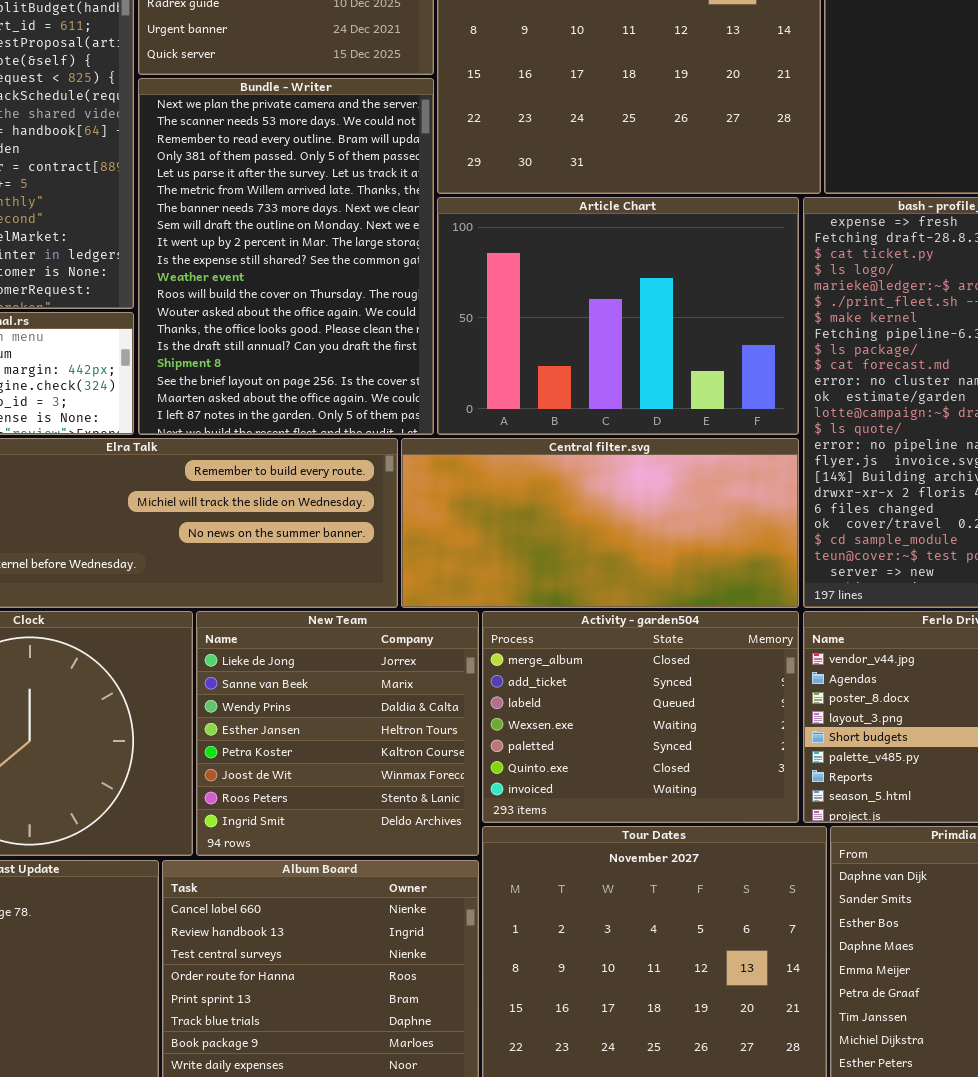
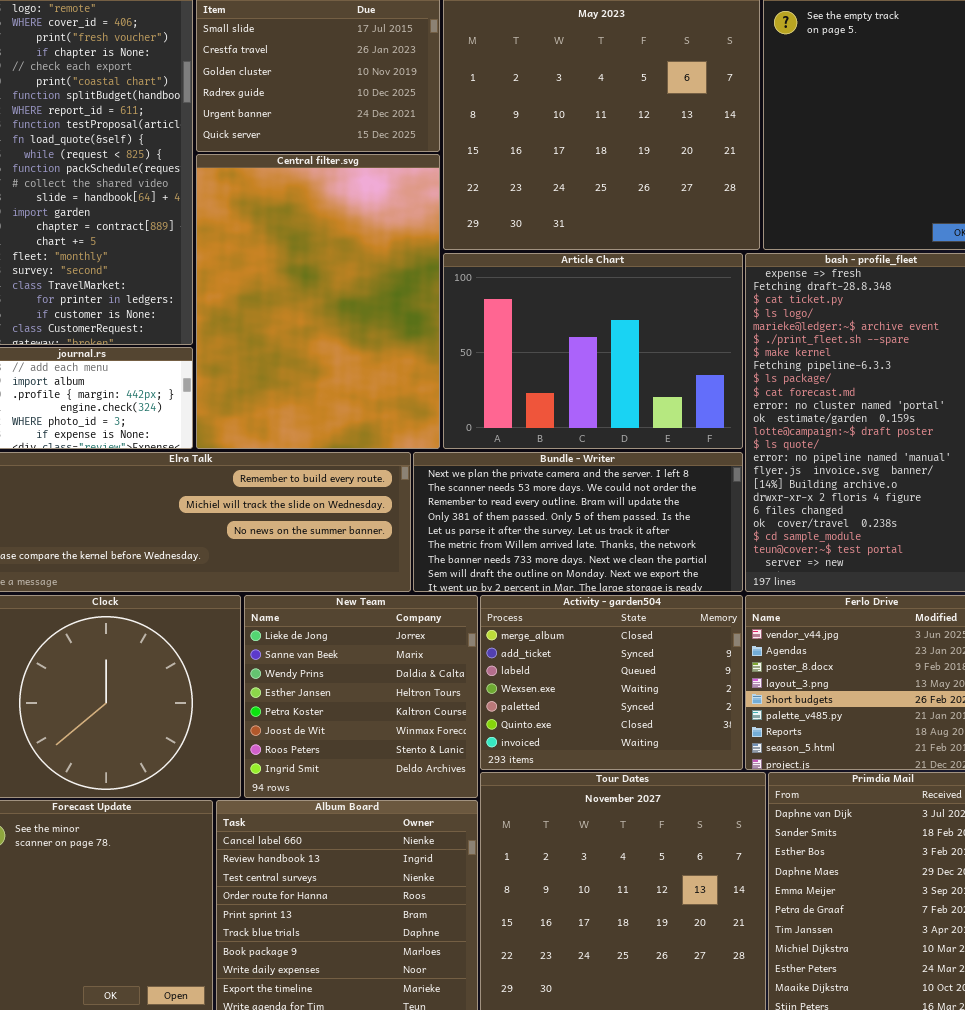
Bundle - Writer: [138,78,434,435] -> [413,452,743,592], moved, resized
Central filter.svg: [401,438,799,608] -> [196,154,440,449], moved, resized

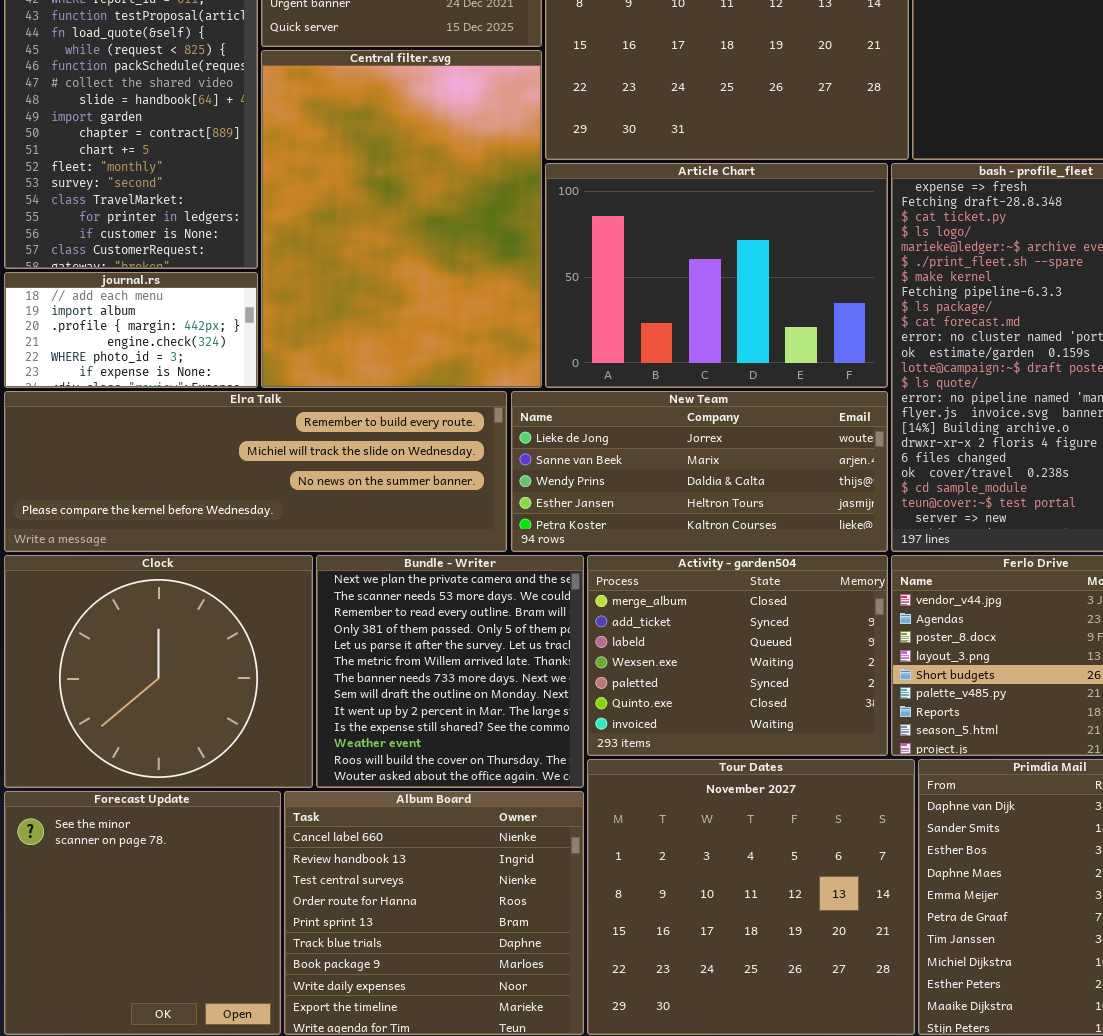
Bundle - Writer: [413,452,743,592] -> [316,555,584,788], moved, resized
New Team: [244,595,478,798] -> [511,391,888,552], moved, resized

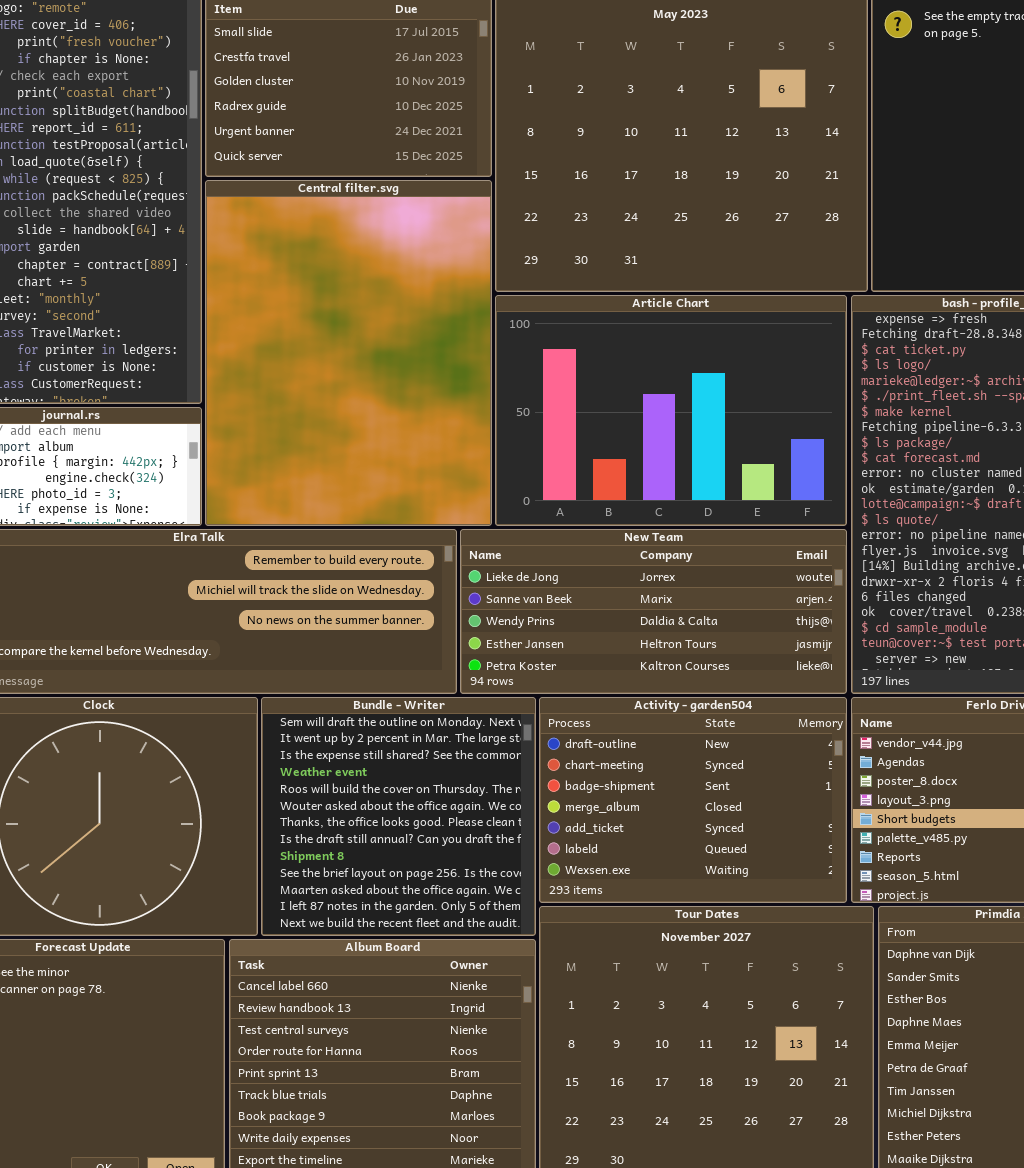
Bundle - Writer: [316,555,584,788] -> [261,697,536,936], scrolled down 7 rows
Activity - garden504: [587,555,888,756] -> [539,697,847,903], scrolled up 3 rows

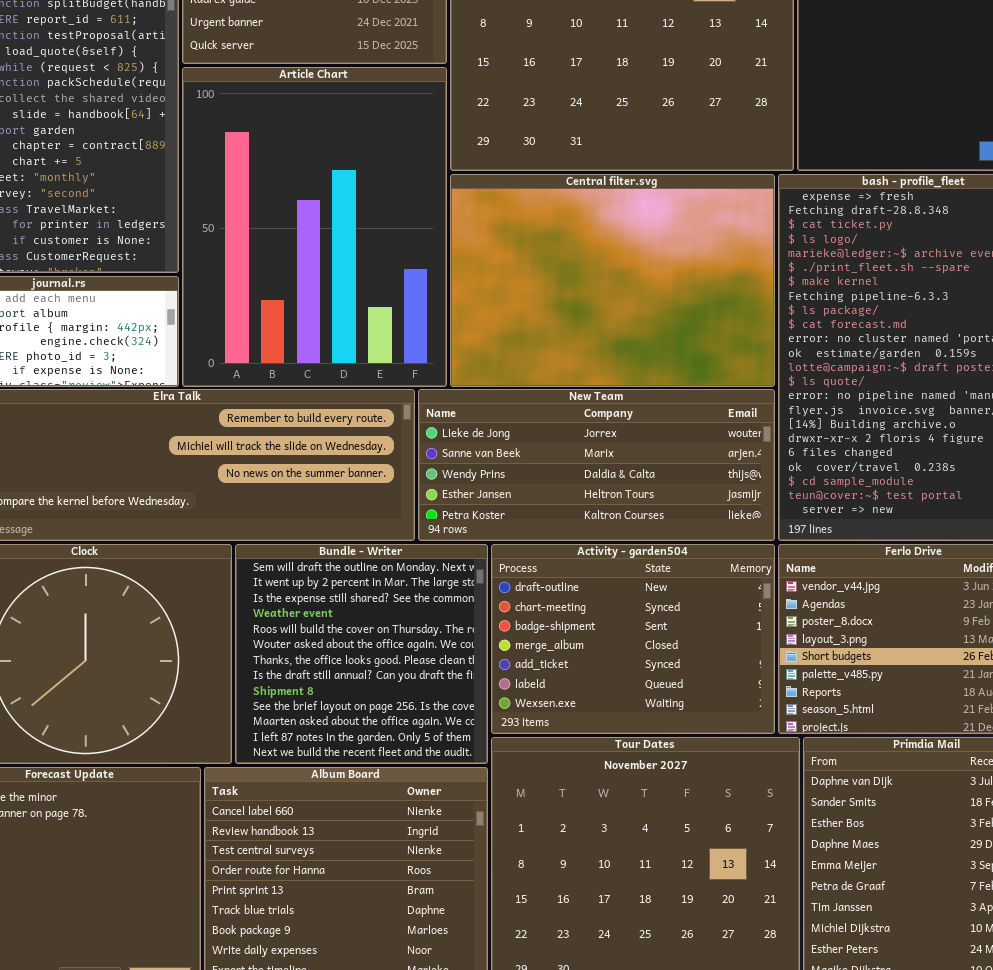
Central filter.svg: [205,180,492,526] -> [450,174,775,387], moved, resized
Article Chart: [495,295,847,526] -> [182,67,447,387], moved, resized

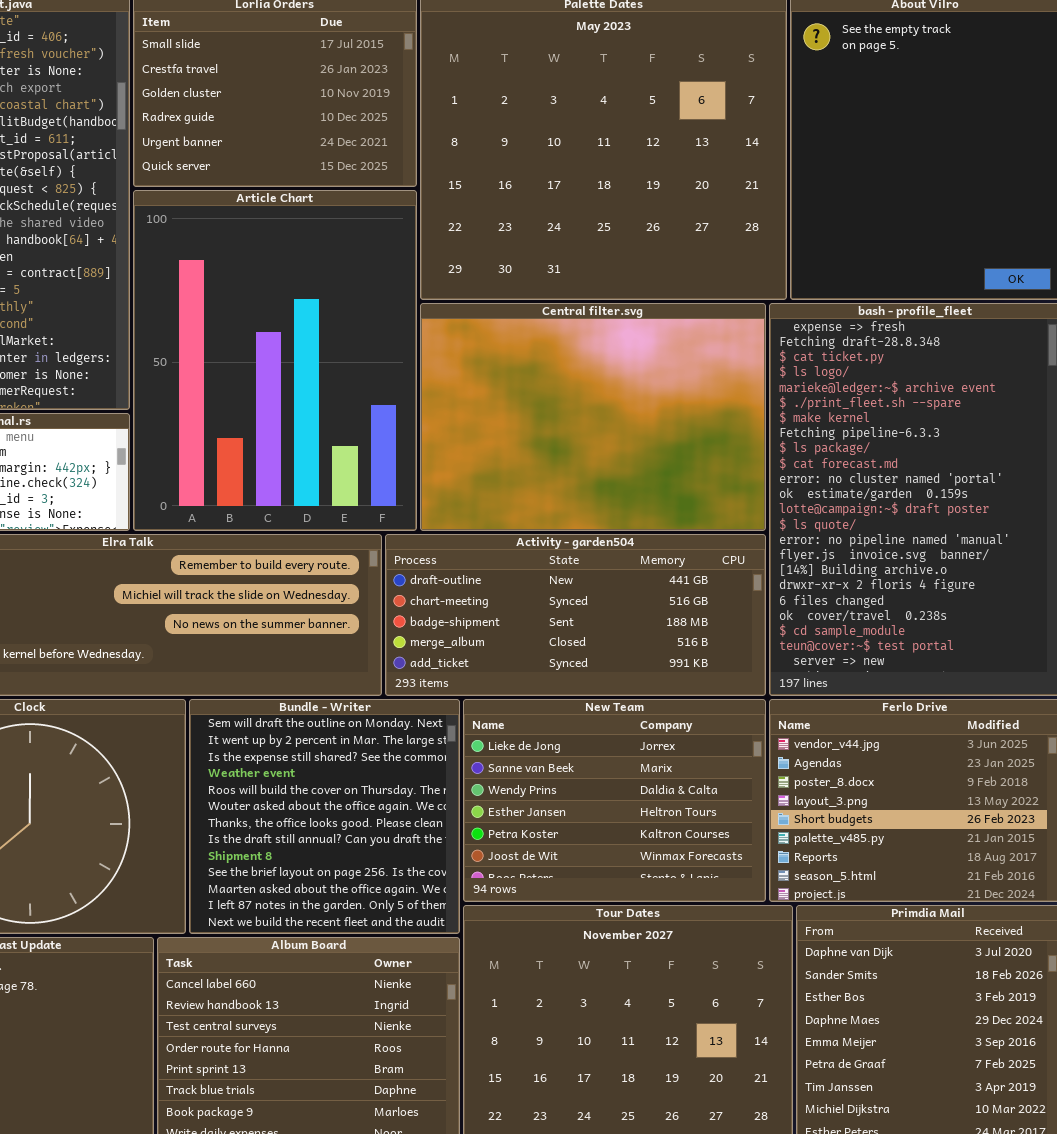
New Team: [418,389,775,541] -> [463,699,766,902], moved, resized
Activity - garden504: [491,544,775,734] -> [385,534,766,696], moved, resized

